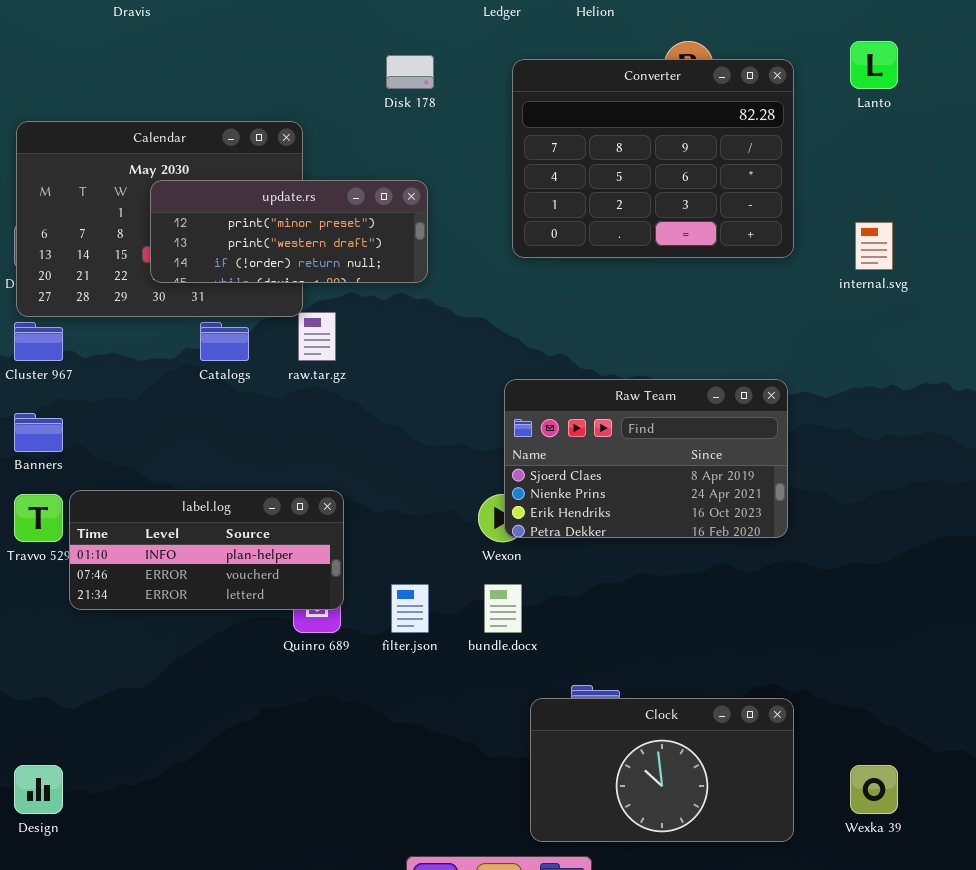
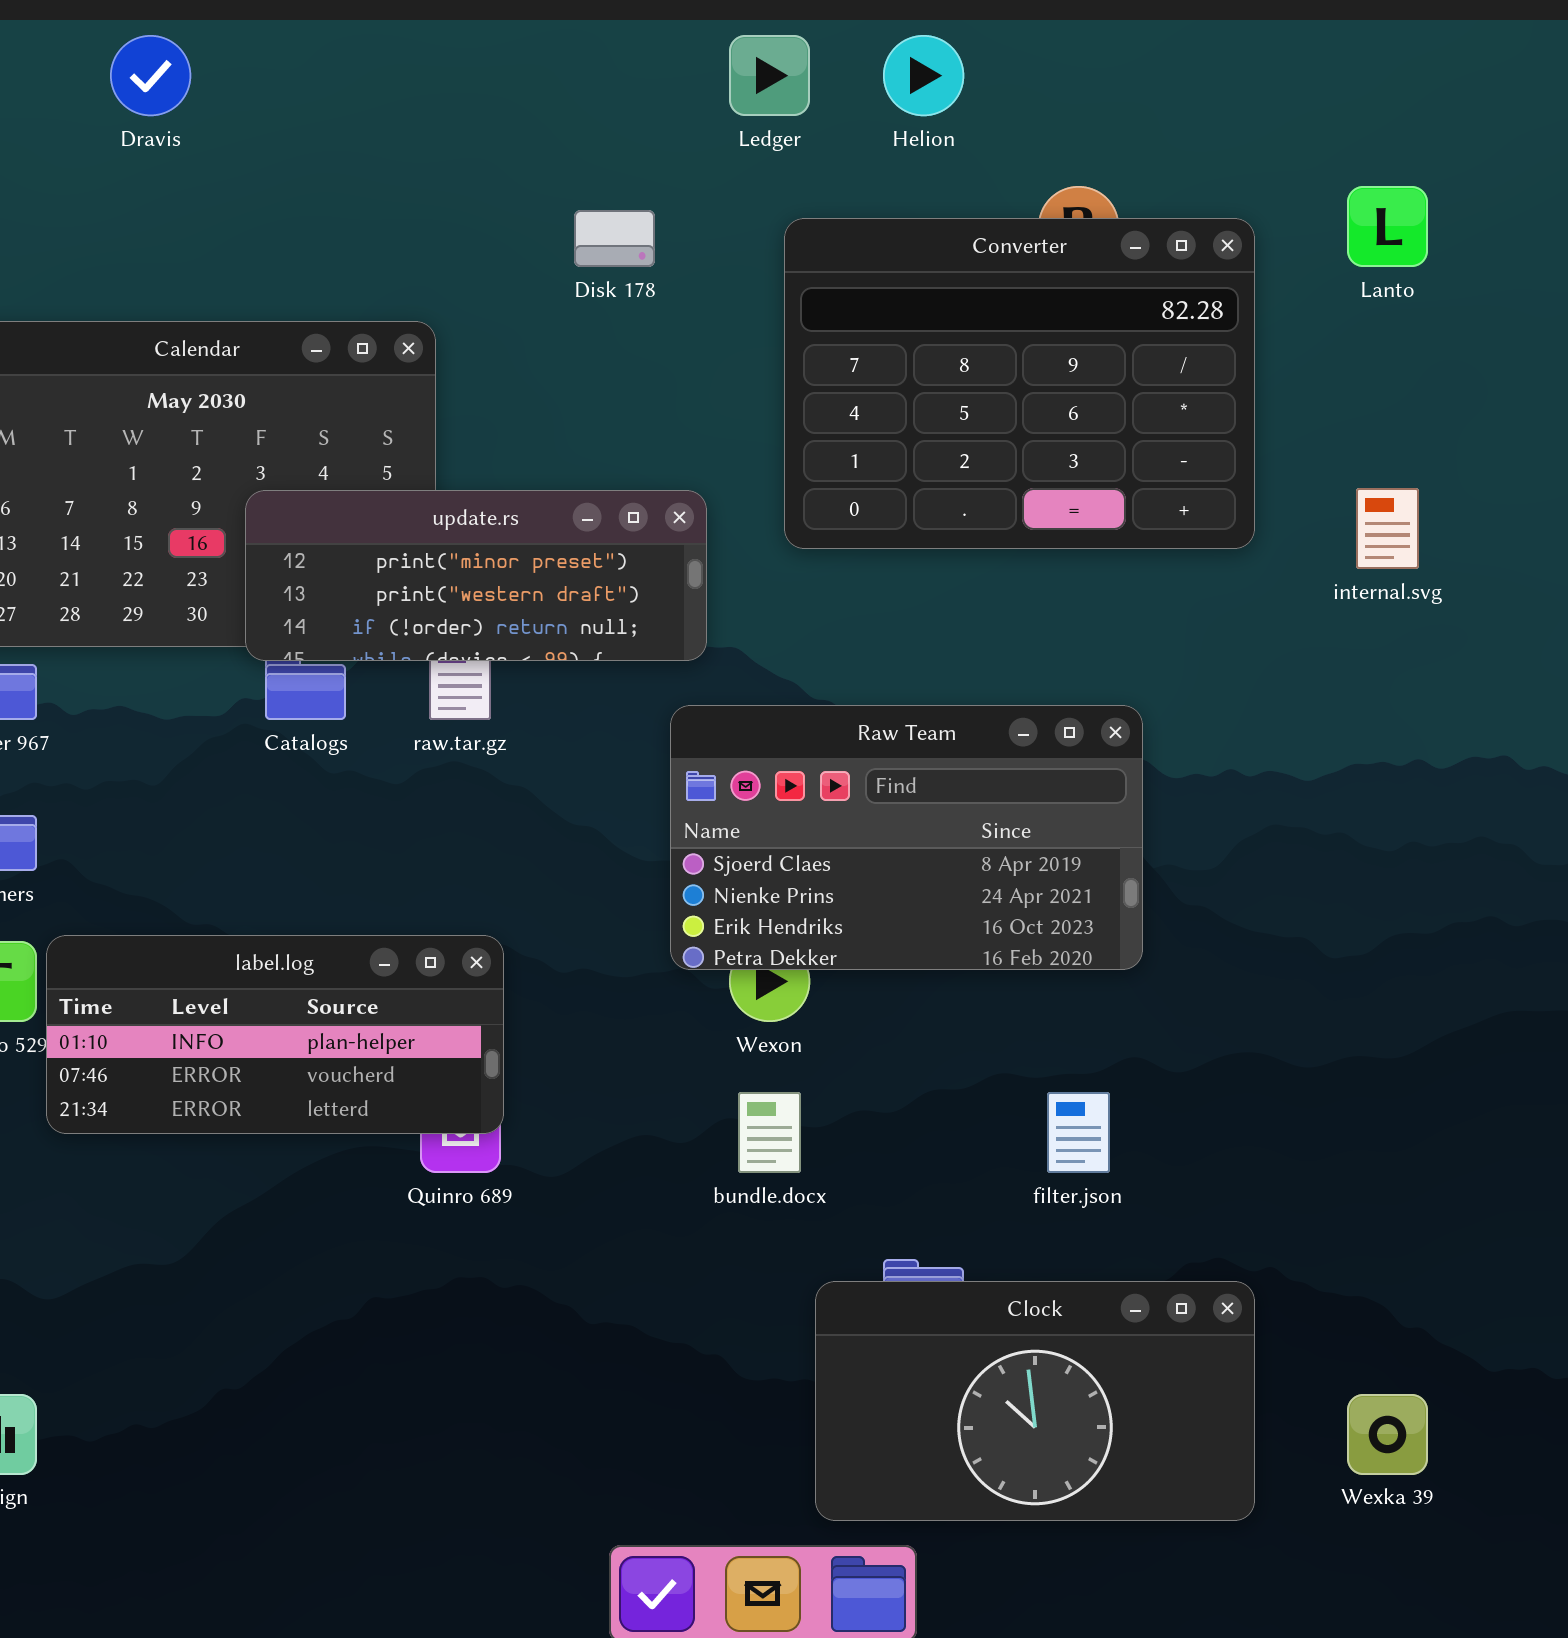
update.rs: [150,180,428,283] -> [245,490,707,661], moved
Raw Team: [504,379,788,538] -> [670,705,1143,970], moved
filter.json: [391,584,429,633] -> [1047,1092,1110,1173], moved

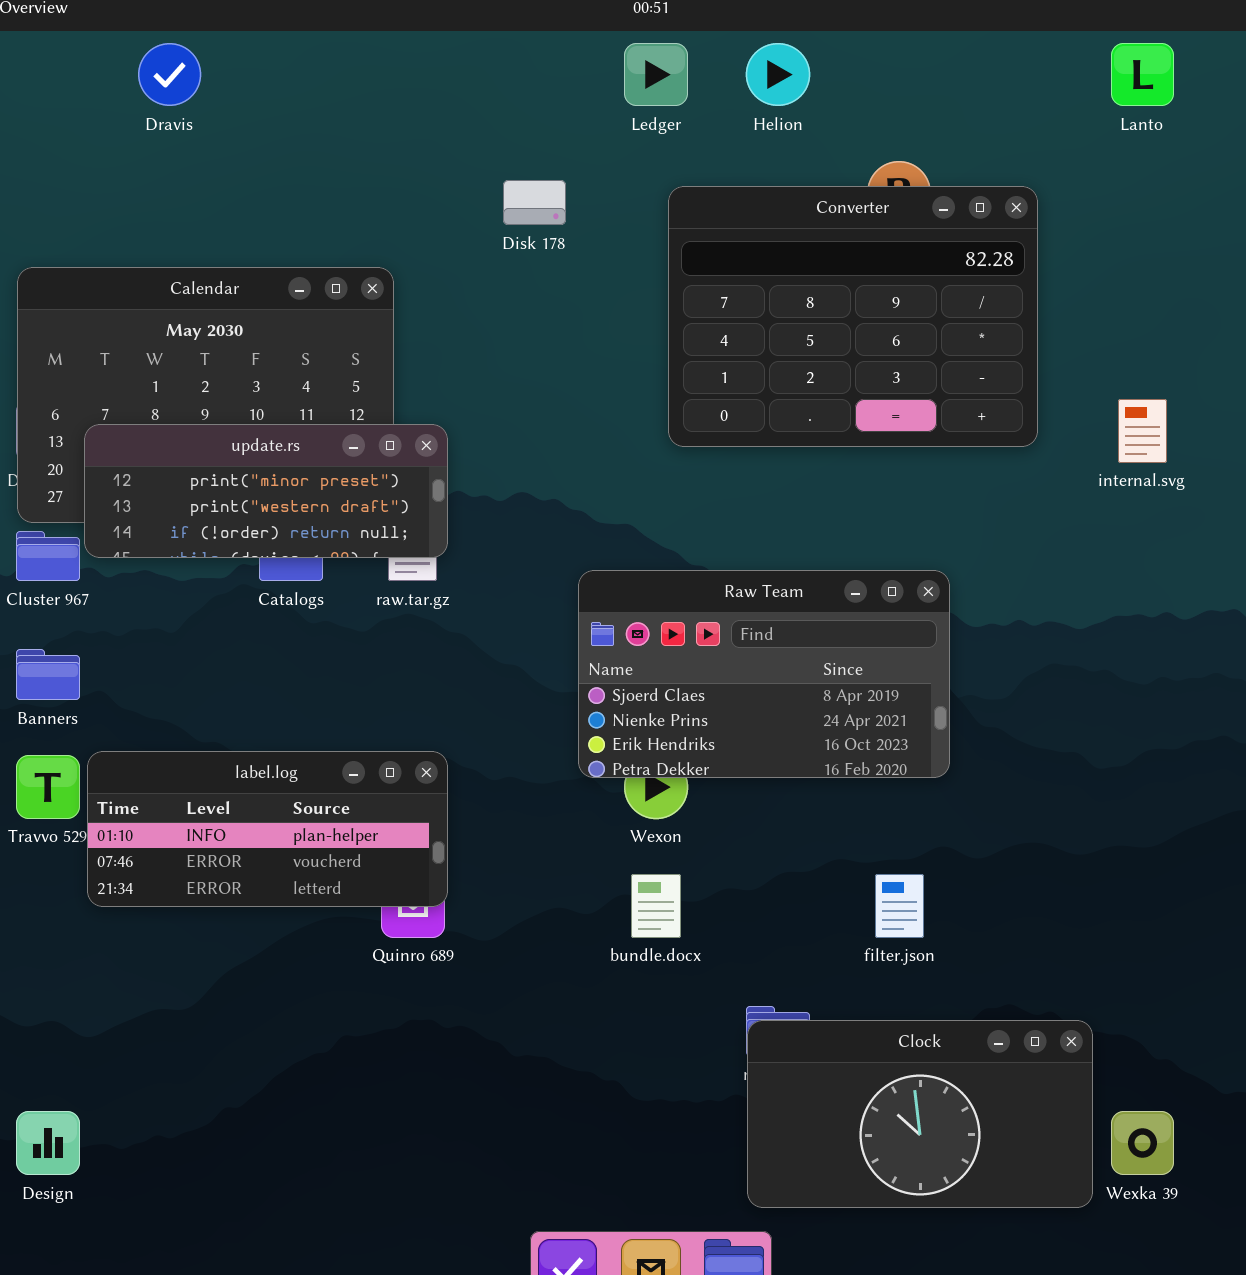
Lanto: [1347,186,1428,267] -> [1111,43,1174,106], moved
update.rs: [245,490,707,661] -> [84,424,448,558], moved
Clock: [815,1281,1255,1521] -> [747,1020,1093,1208], moved

